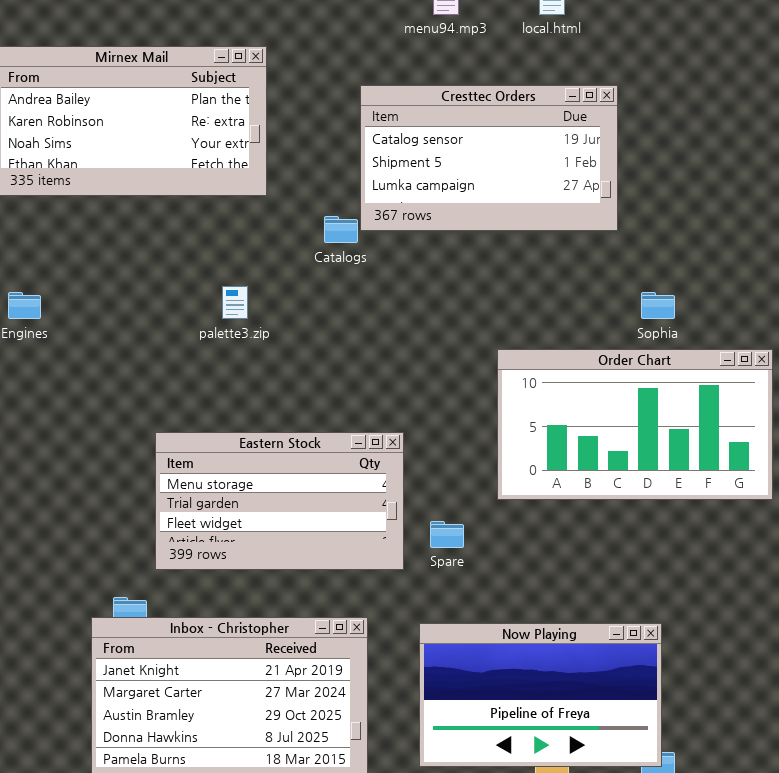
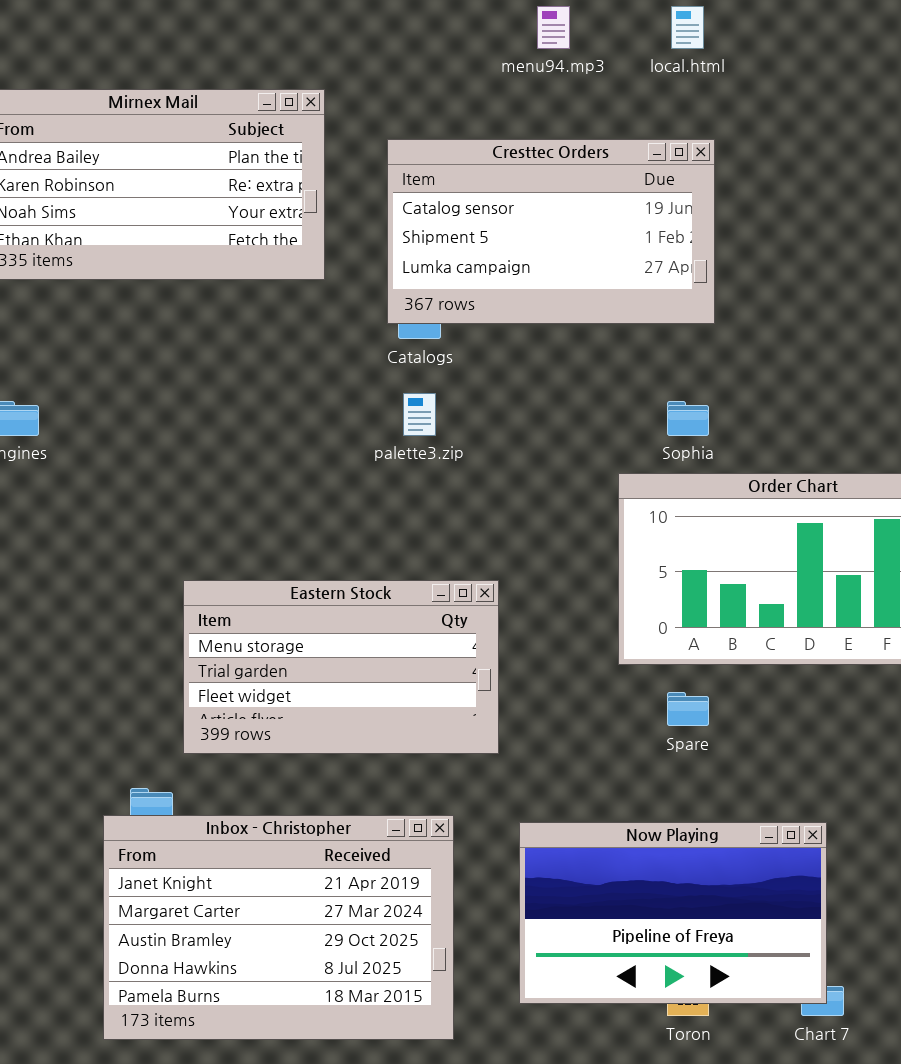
Cresttec Orders: [360,85,618,231] -> [387,139,715,324], moved
palette3.zip: [222,286,248,319] -> [403,393,436,436], moved
Sophia: [641,292,675,319] -> [667,401,709,436], moved
Spare: [430,521,464,548] -> [667,692,709,726], moved

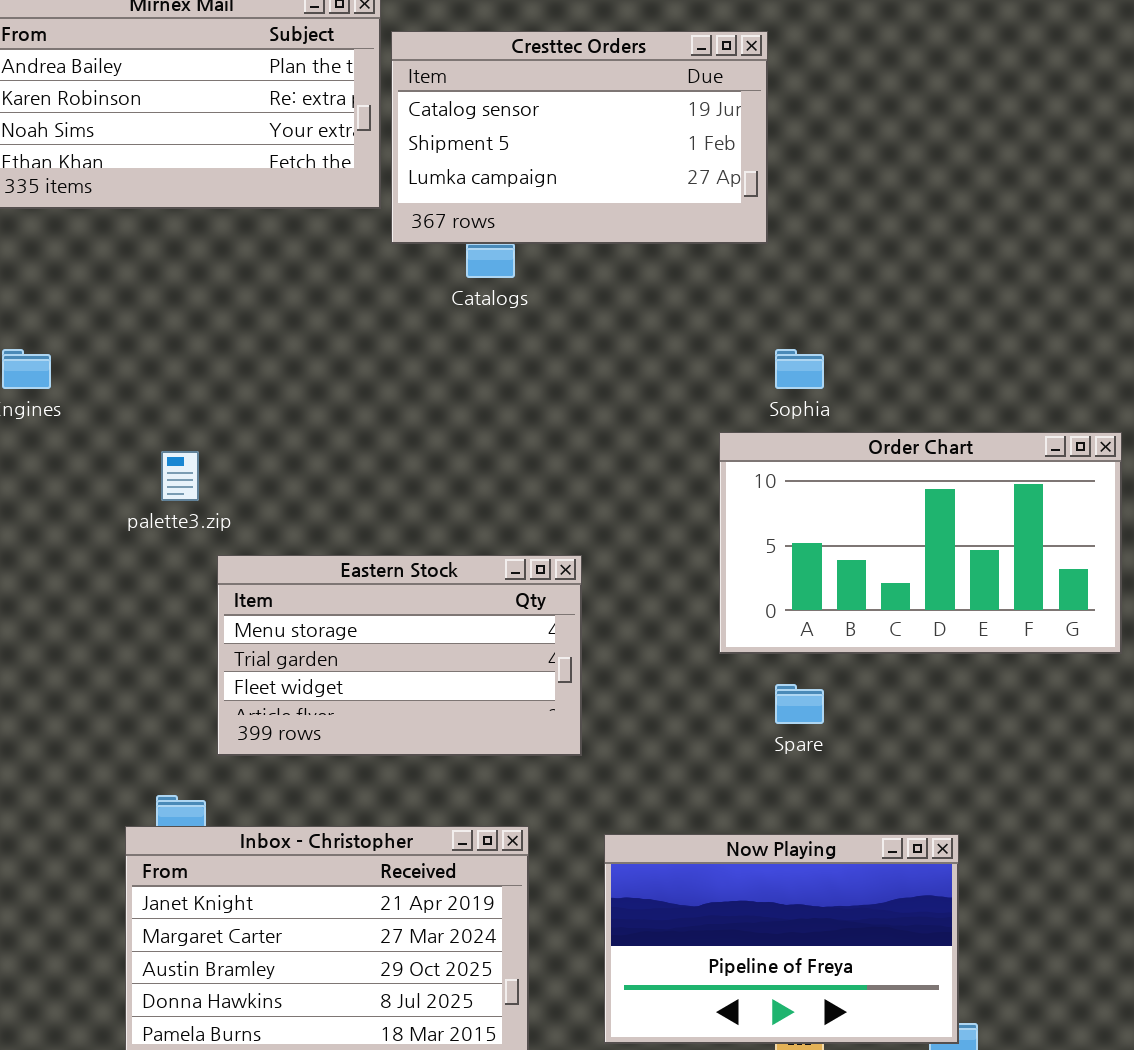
Cresttec Orders: [387,139,715,324] -> [391,31,768,244], moved
palette3.zip: [403,393,436,436] -> [161,451,199,501], moved

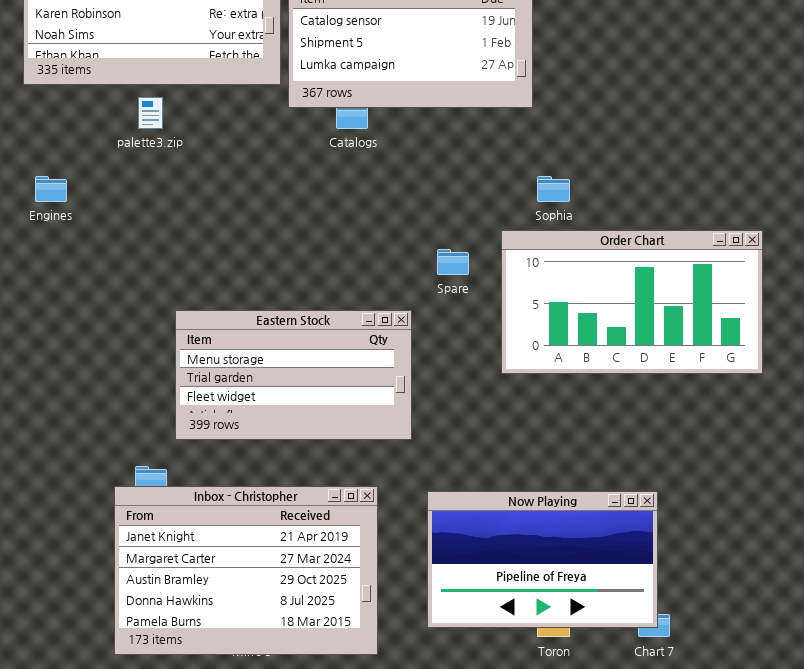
palette3.zip: [161,451,199,501] -> [138,97,163,129], moved
Spare: [775,684,824,724] -> [437,249,469,275], moved

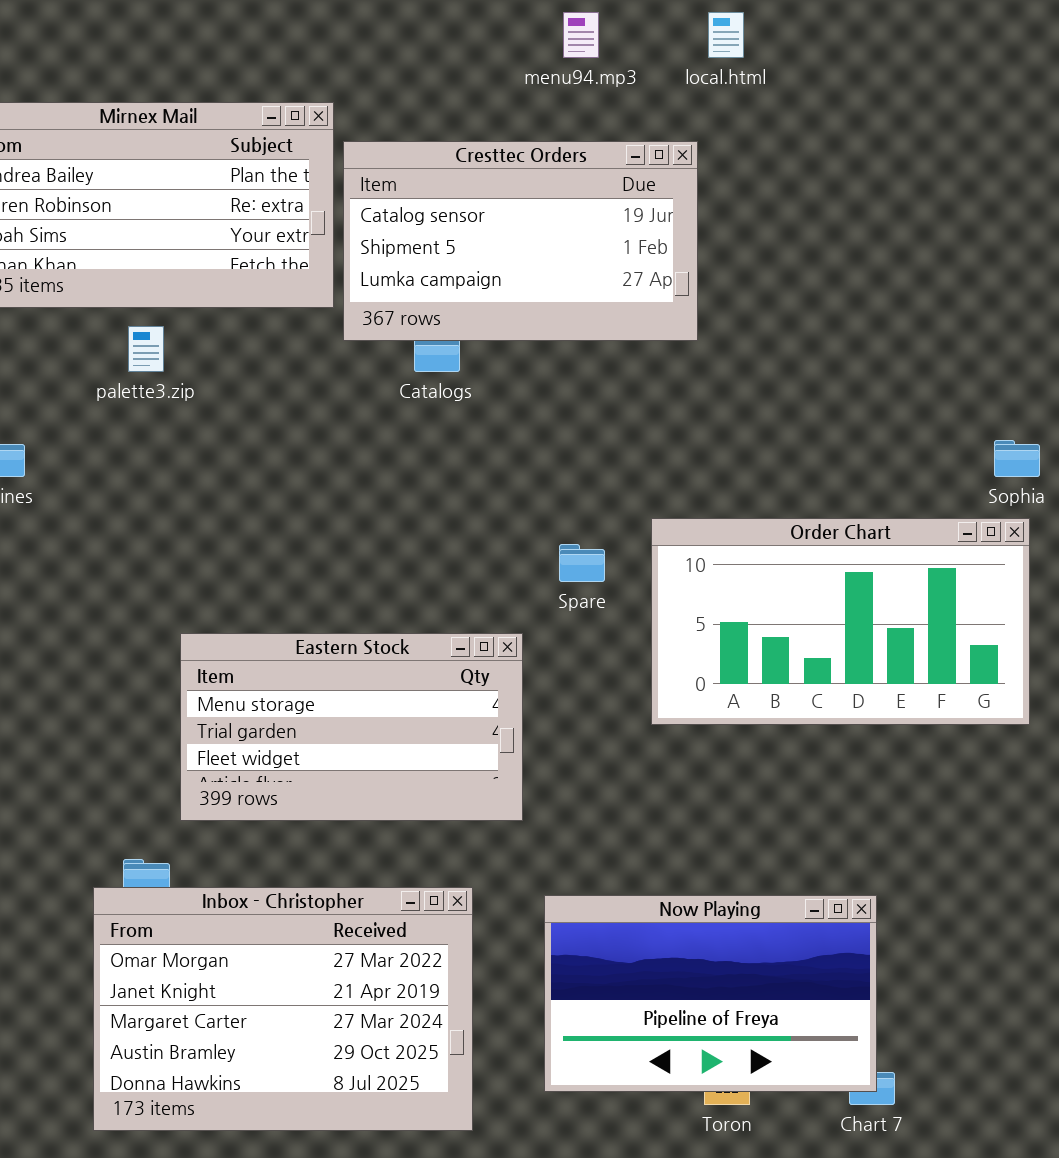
Sophia: [537,176,570,202] -> [994,440,1040,477], moved
Inbox - Christopher: [114,486,378,655] -> [93,887,473,1131], scrolled up 1 row

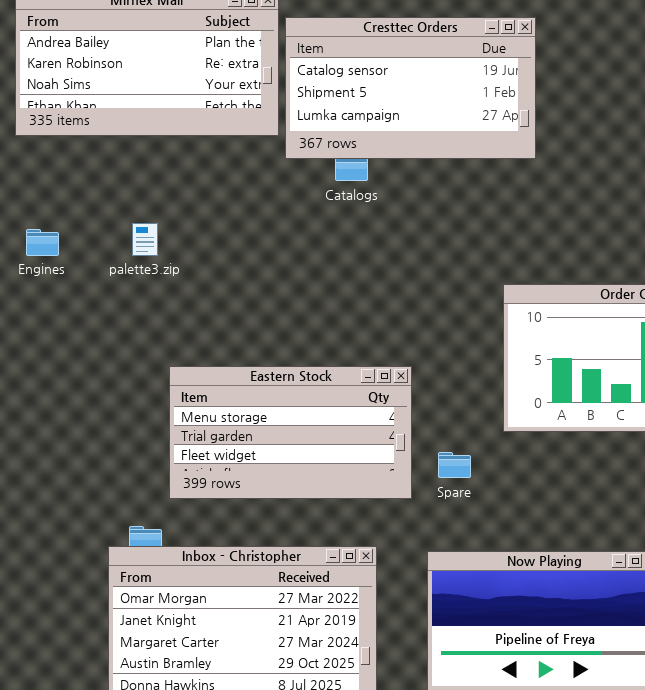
palette3.zip: [128,326,164,372] -> [132,223,158,256], moved
Spare: [559,544,605,582] -> [438,452,471,478], moved

